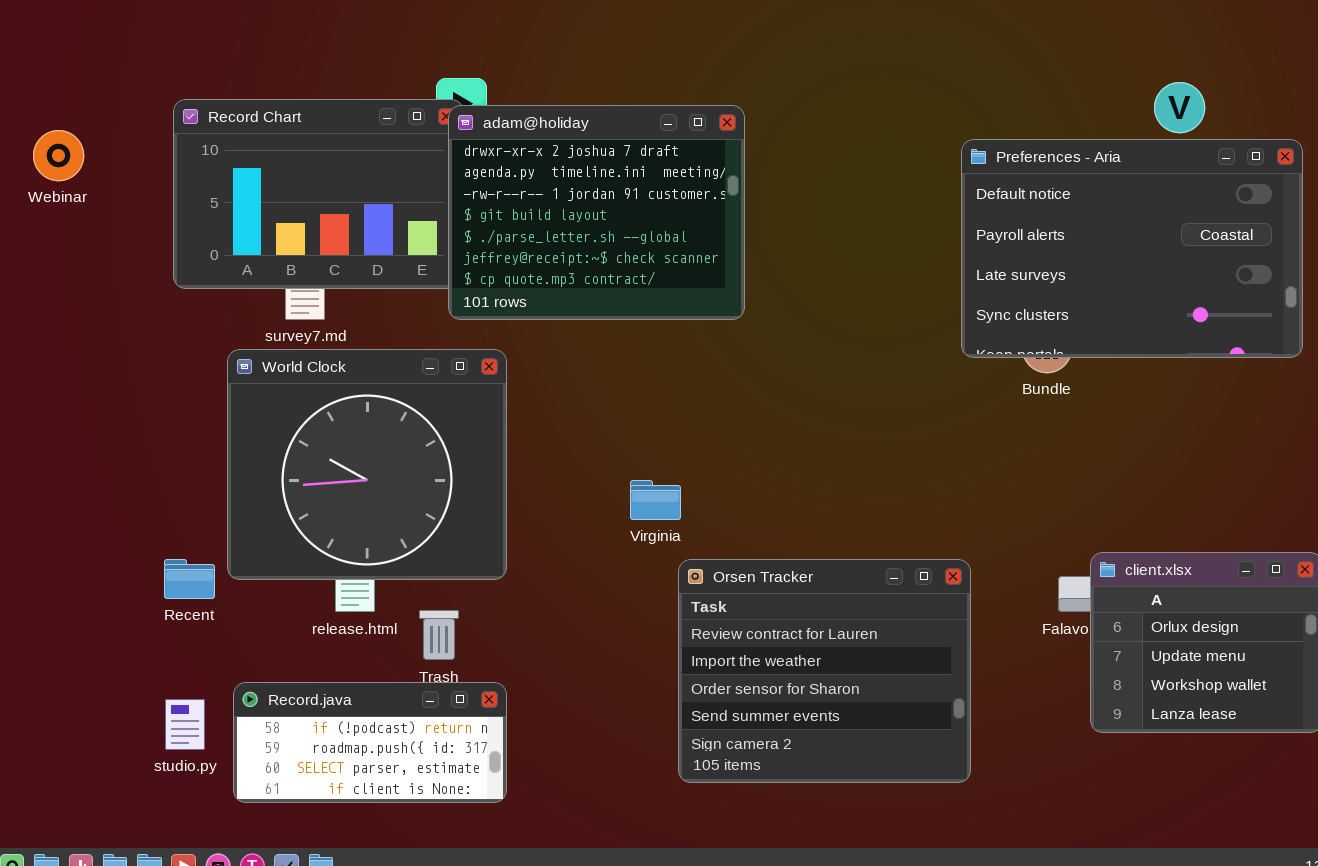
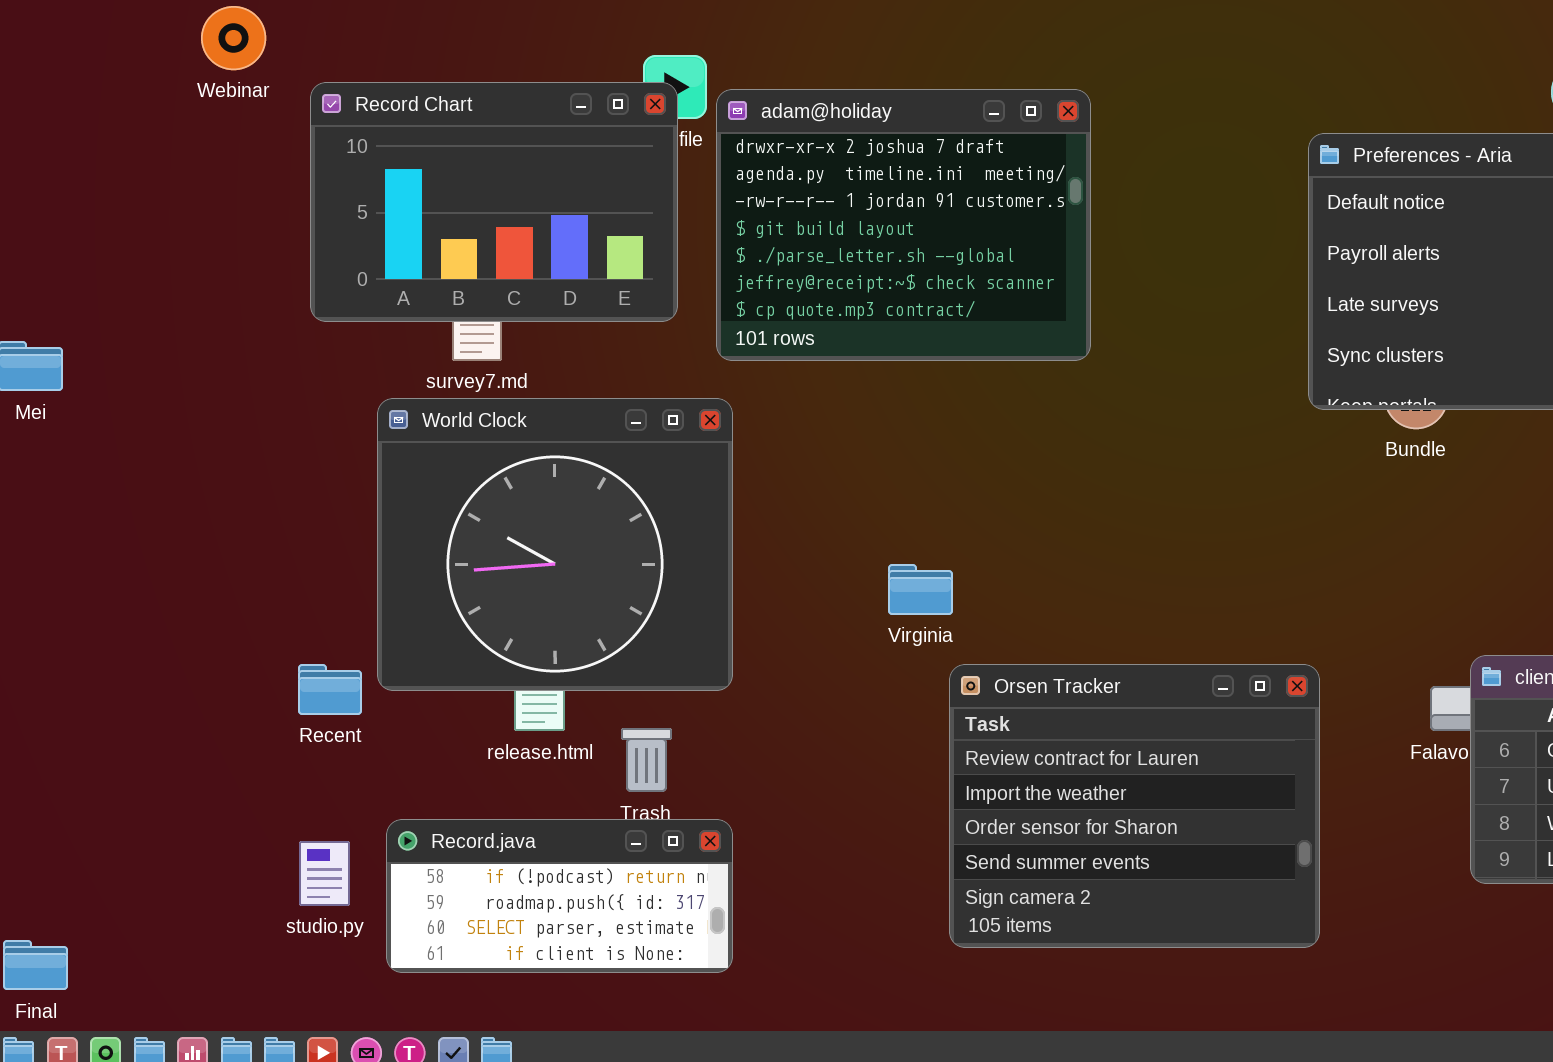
adam@holiday: [448,105,745,320] -> [716,89,1091,361], moved
Webinar: [33,130,84,181] -> [201,6,266,70], moved

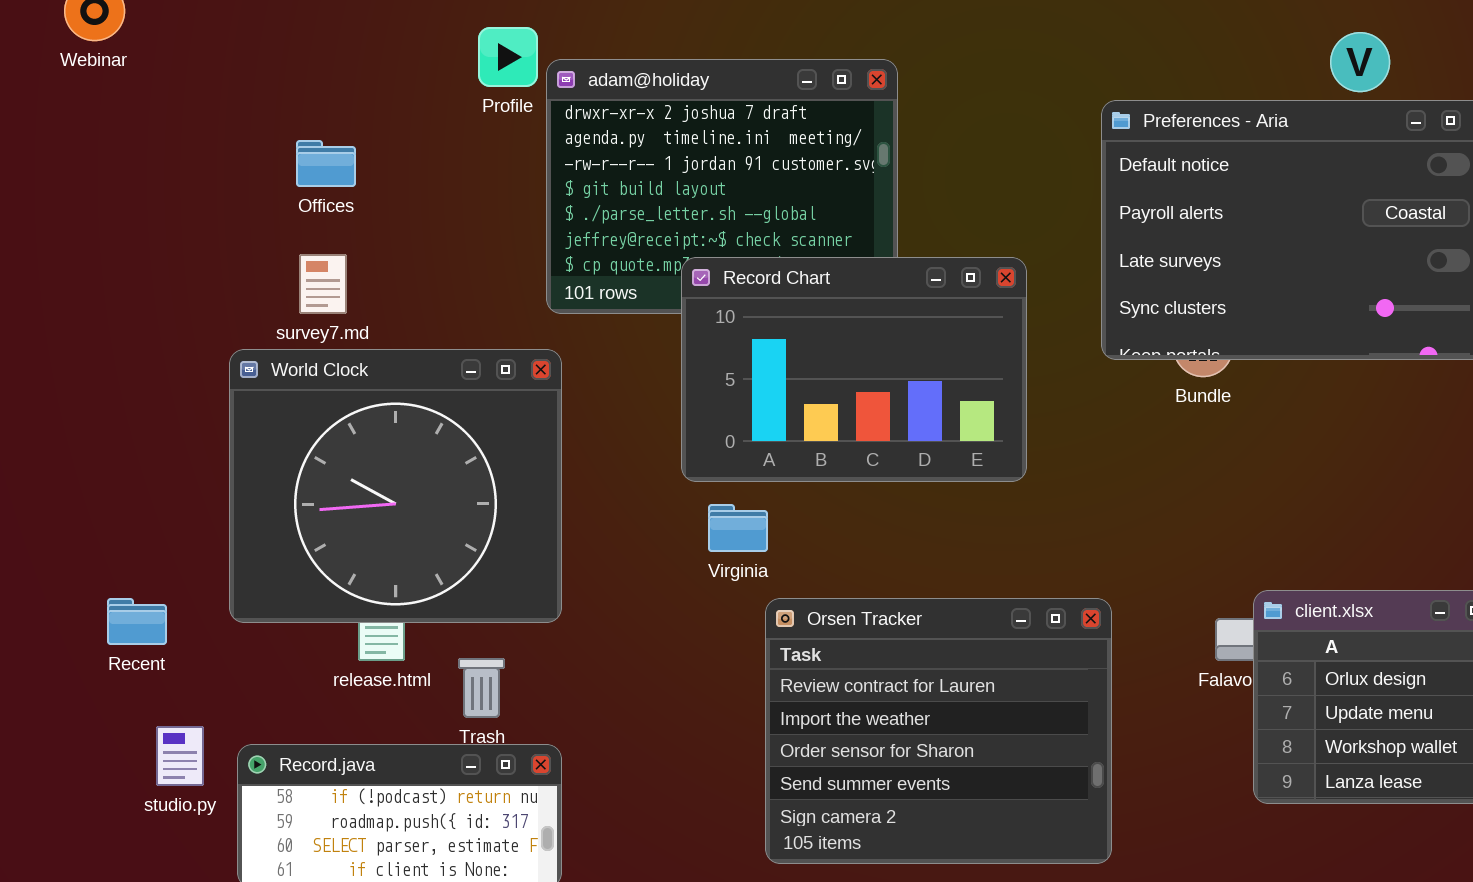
Record Chart: [310,82,678,322] -> [681,257,1027,482], moved
Recent: [298,664,362,715] -> [107,598,167,645], moved
studio.py: [299,841,350,906] -> [156,726,204,786], moved

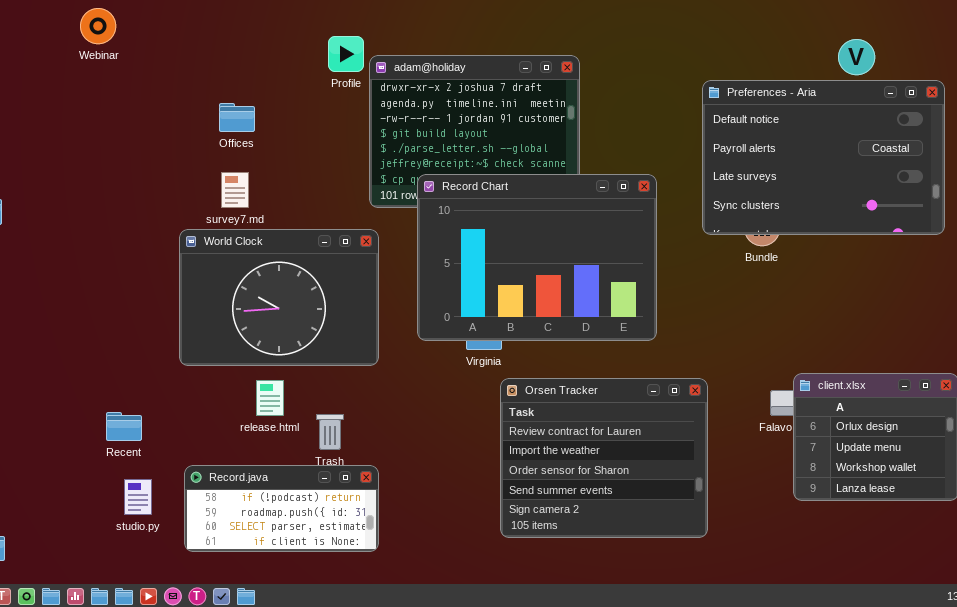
Record Chart: [681,257,1027,482] -> [417,174,657,341], resized
World Clock: [229,349,562,623] -> [179,229,379,366], resized
Recent: [107,598,167,645] -> [106,412,142,441], moved
studio.py: [156,726,204,786] -> [124,479,152,515], moved

